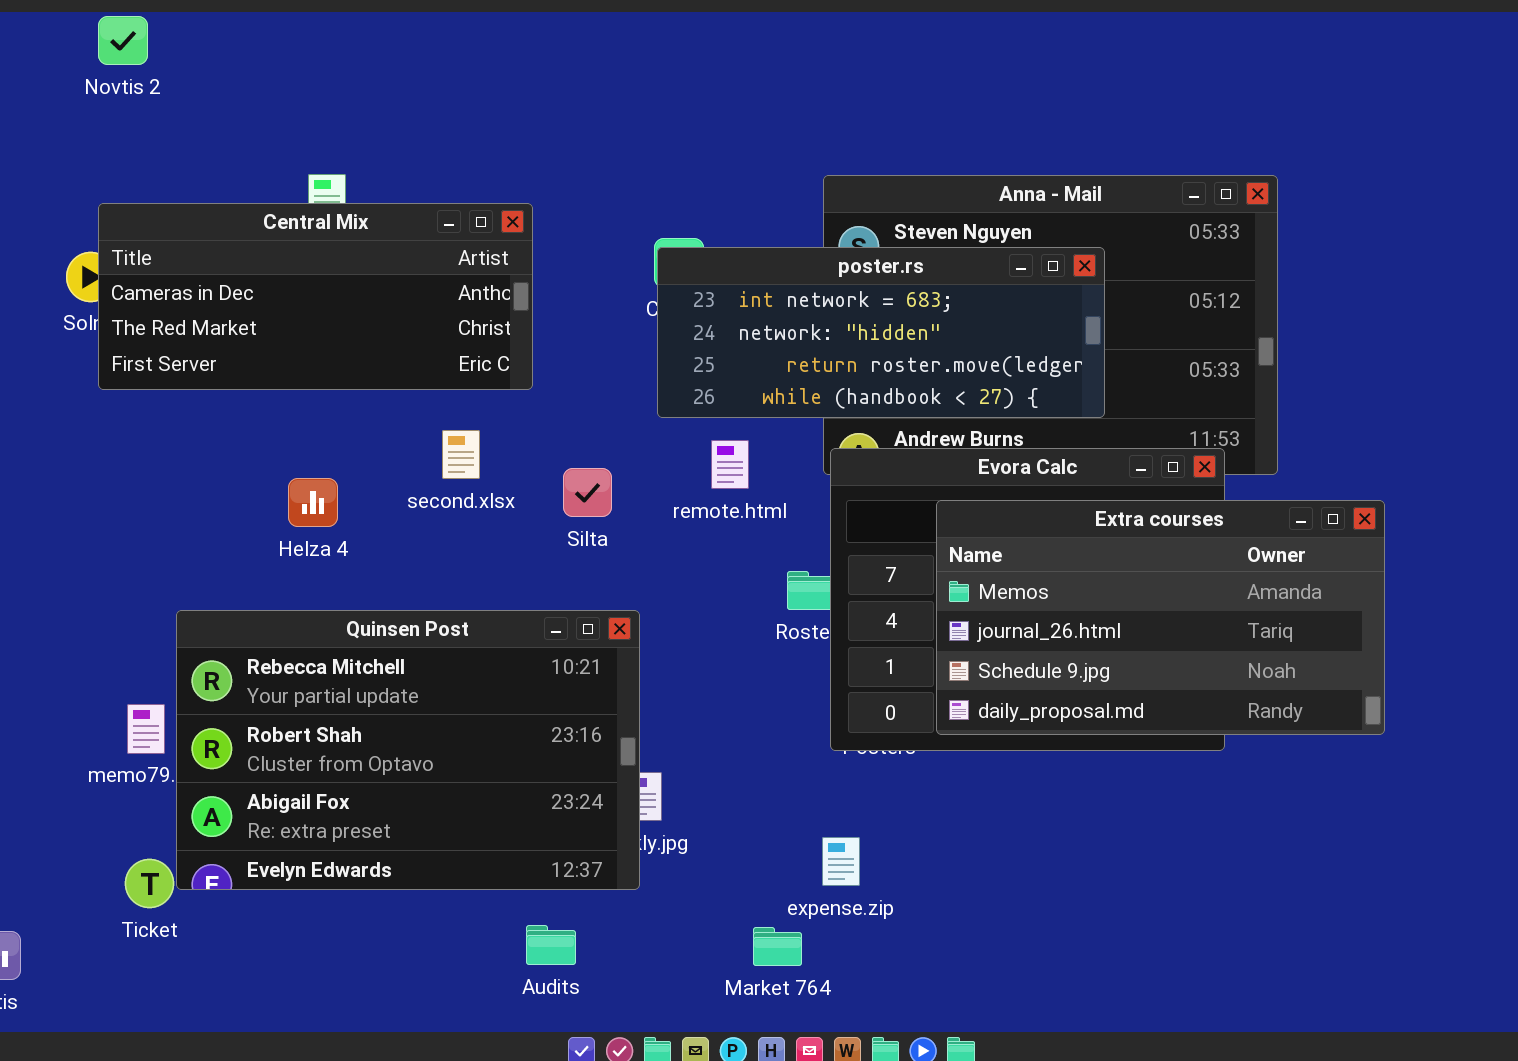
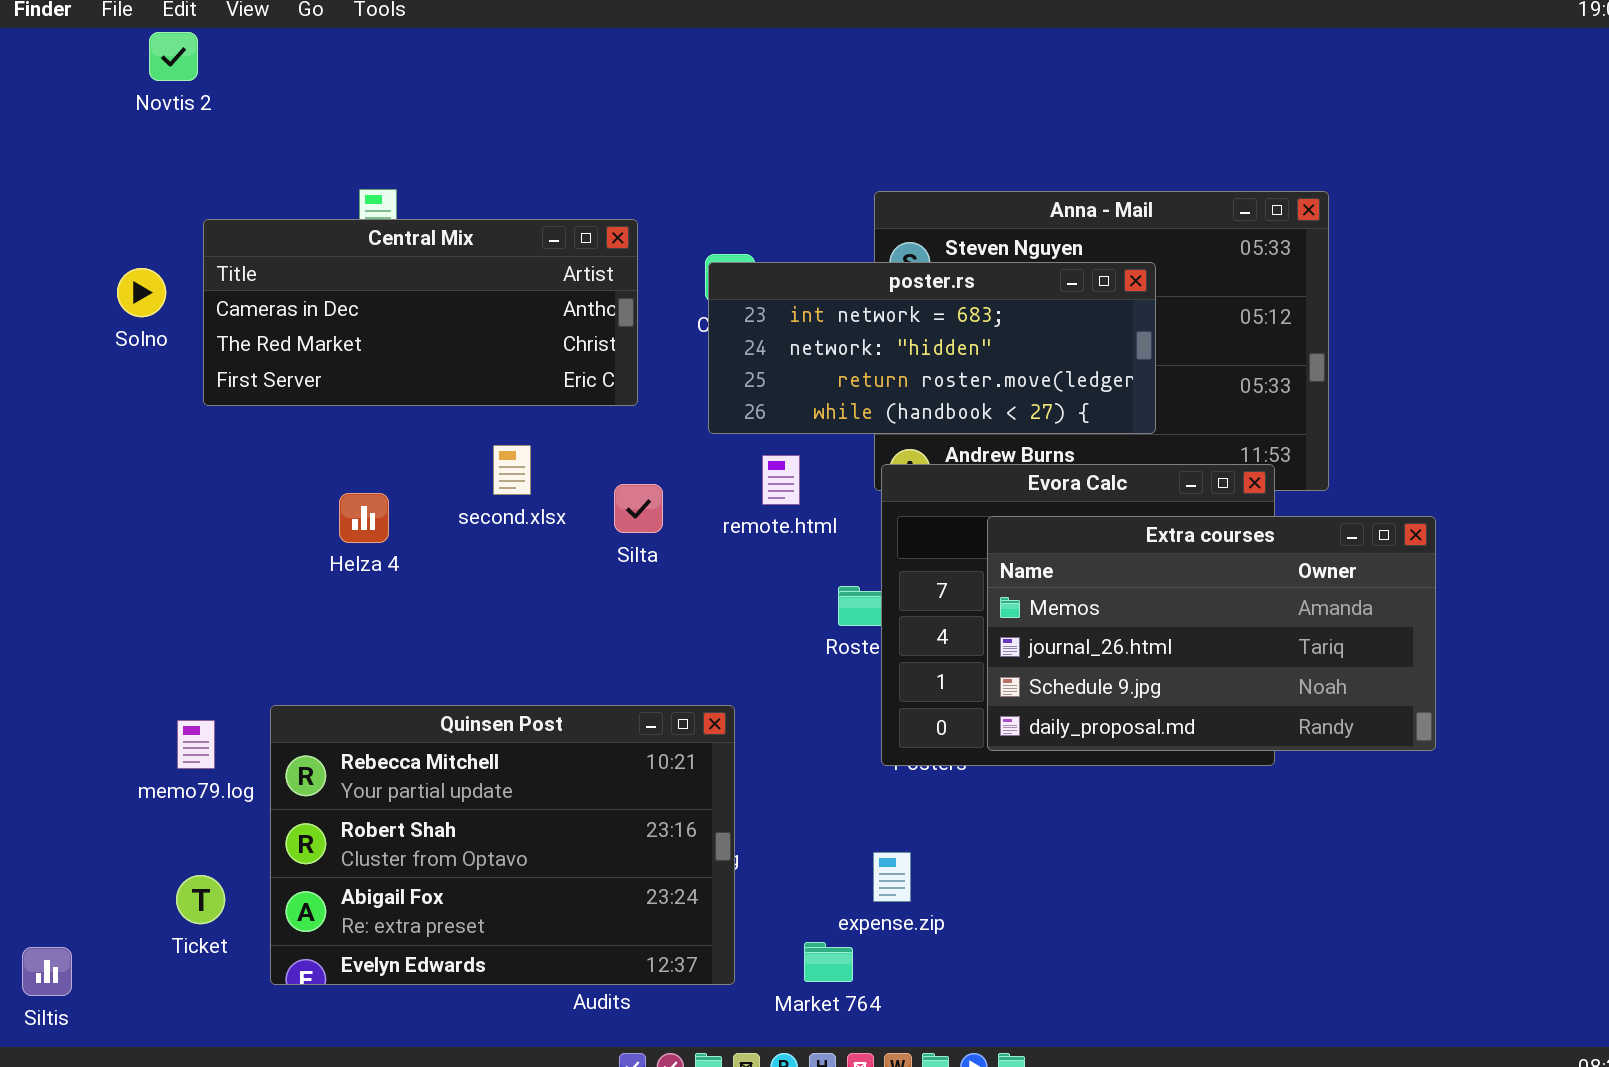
Central Mix: [98,203,533,390] -> [203,219,638,406], moved
Quinsen Post: [176,610,640,890] -> [270,705,735,985], moved

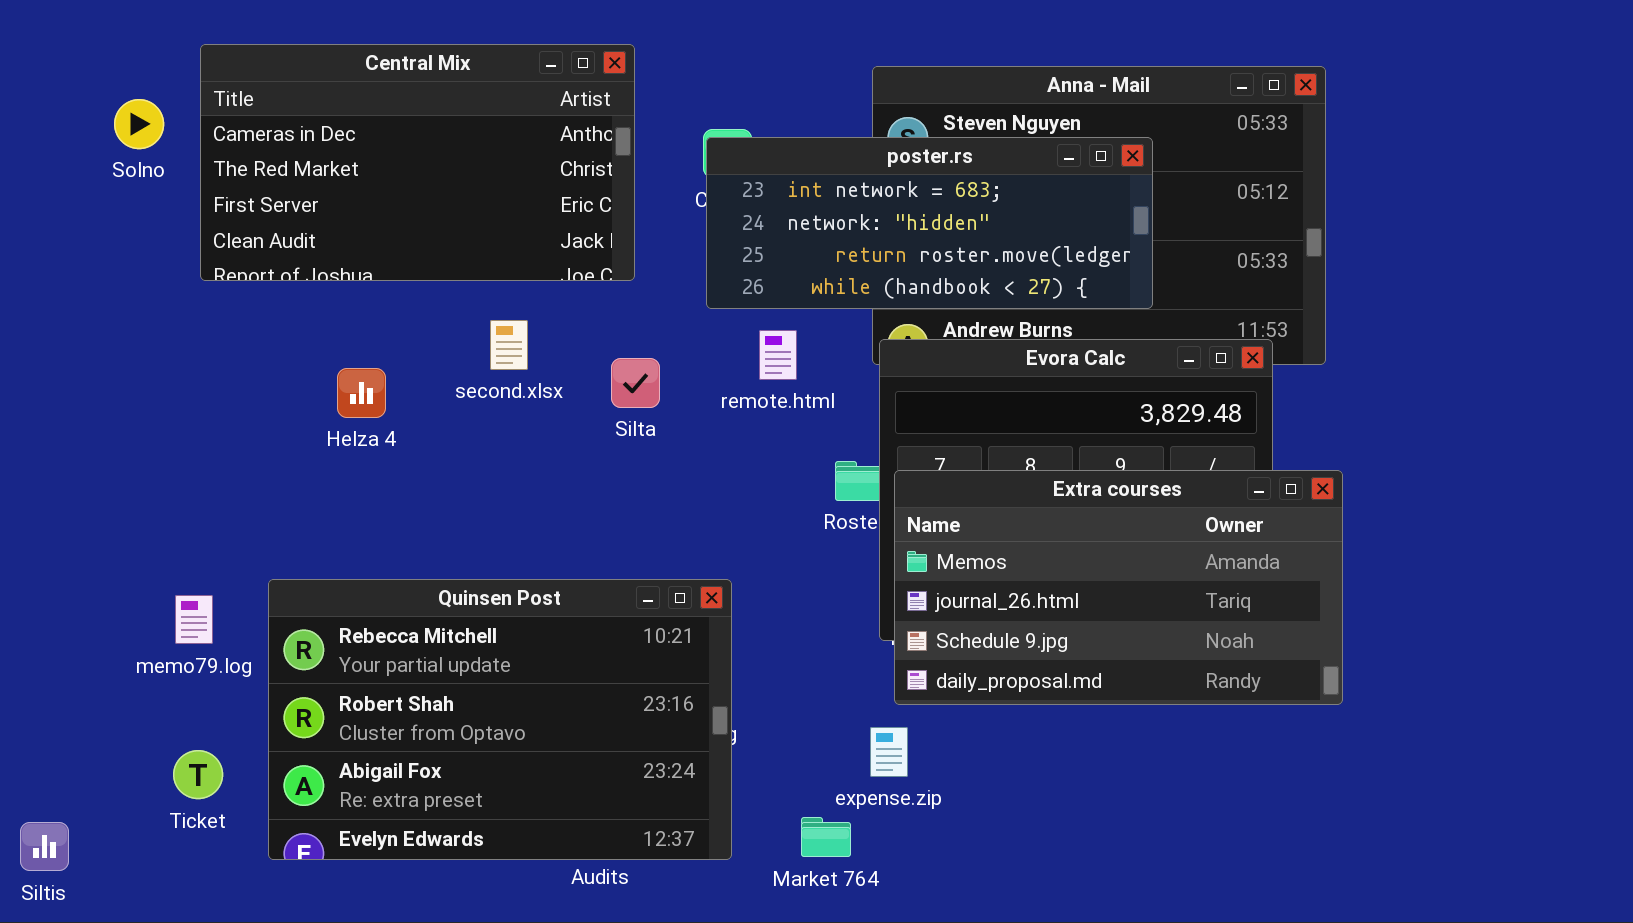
Central Mix: [203,219,638,406] -> [200,44,635,281], resized
Solno: [117,268,166,317] -> [114,99,164,149], moved
Extra courses: [987,516,1436,751] -> [894,470,1343,705], moved

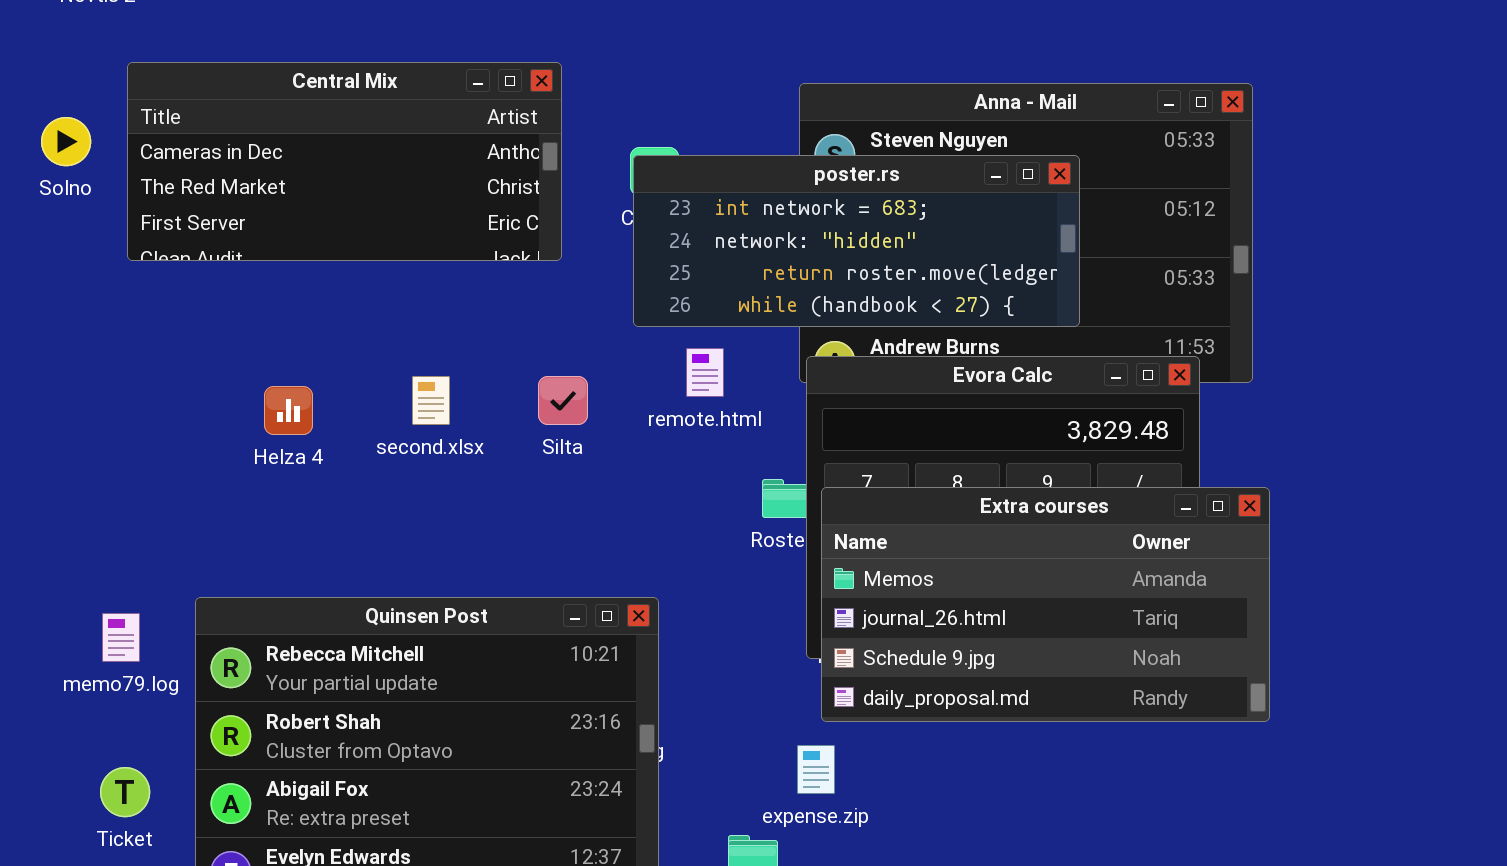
Central Mix: [200,44,635,281] -> [127,62,562,261], resized
second.xlsx: [490,320,528,370] -> [412,376,450,425], moved

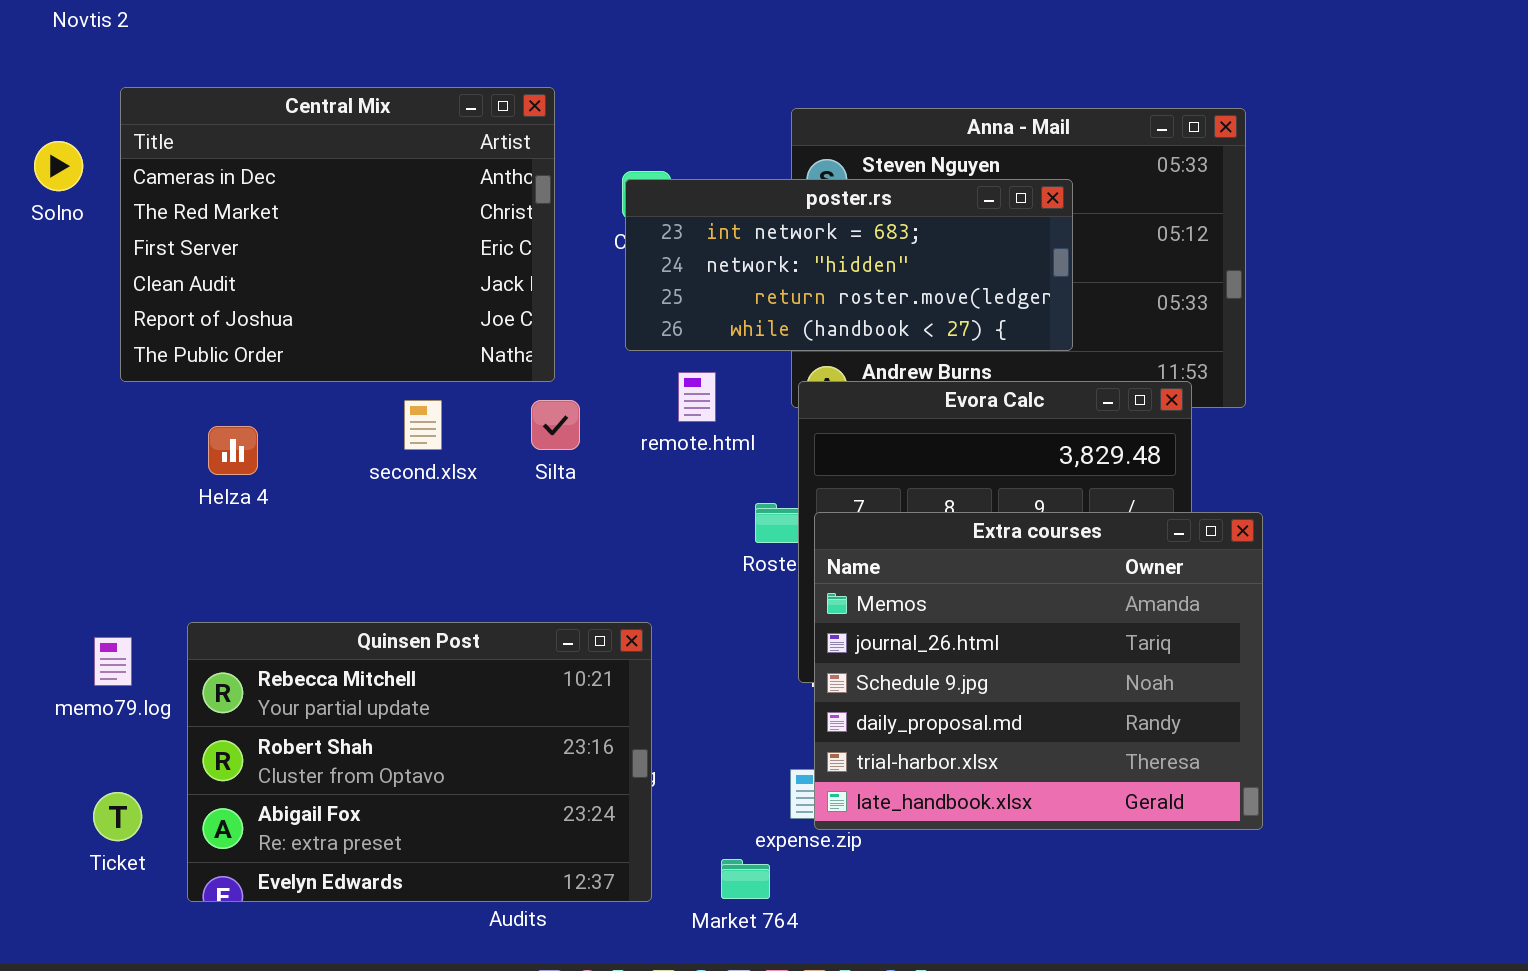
Central Mix: [127,62,562,261] -> [120,87,555,382], resized
Helza 4: [264,386,313,435] -> [208,426,258,475], moved
Extra courses: [821,487,1270,722] -> [814,512,1263,830], resized

